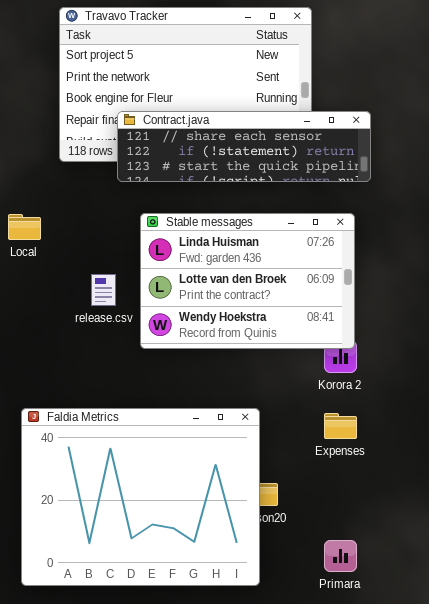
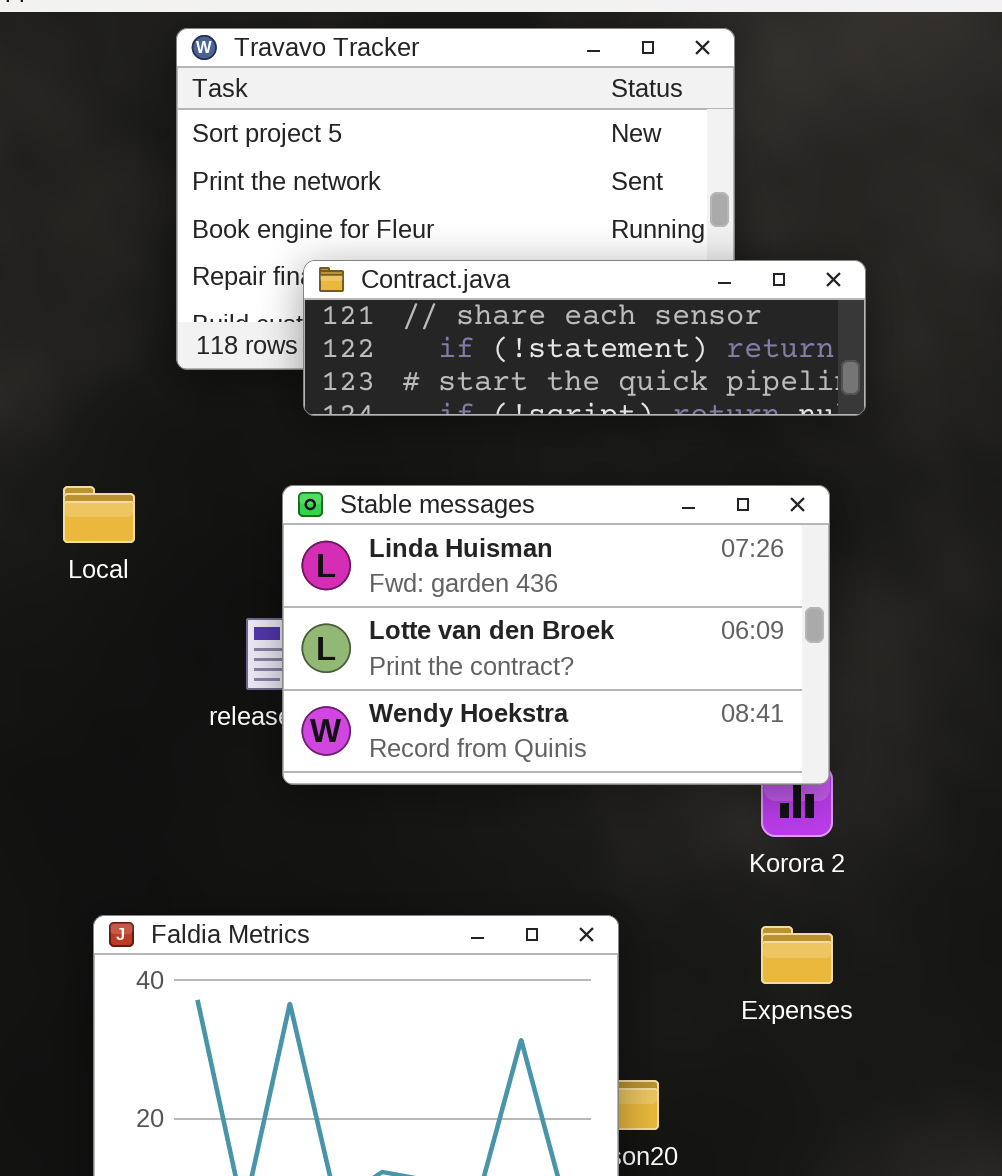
Stable messages: [140,213,355,349] -> [282,485,830,785], resized

